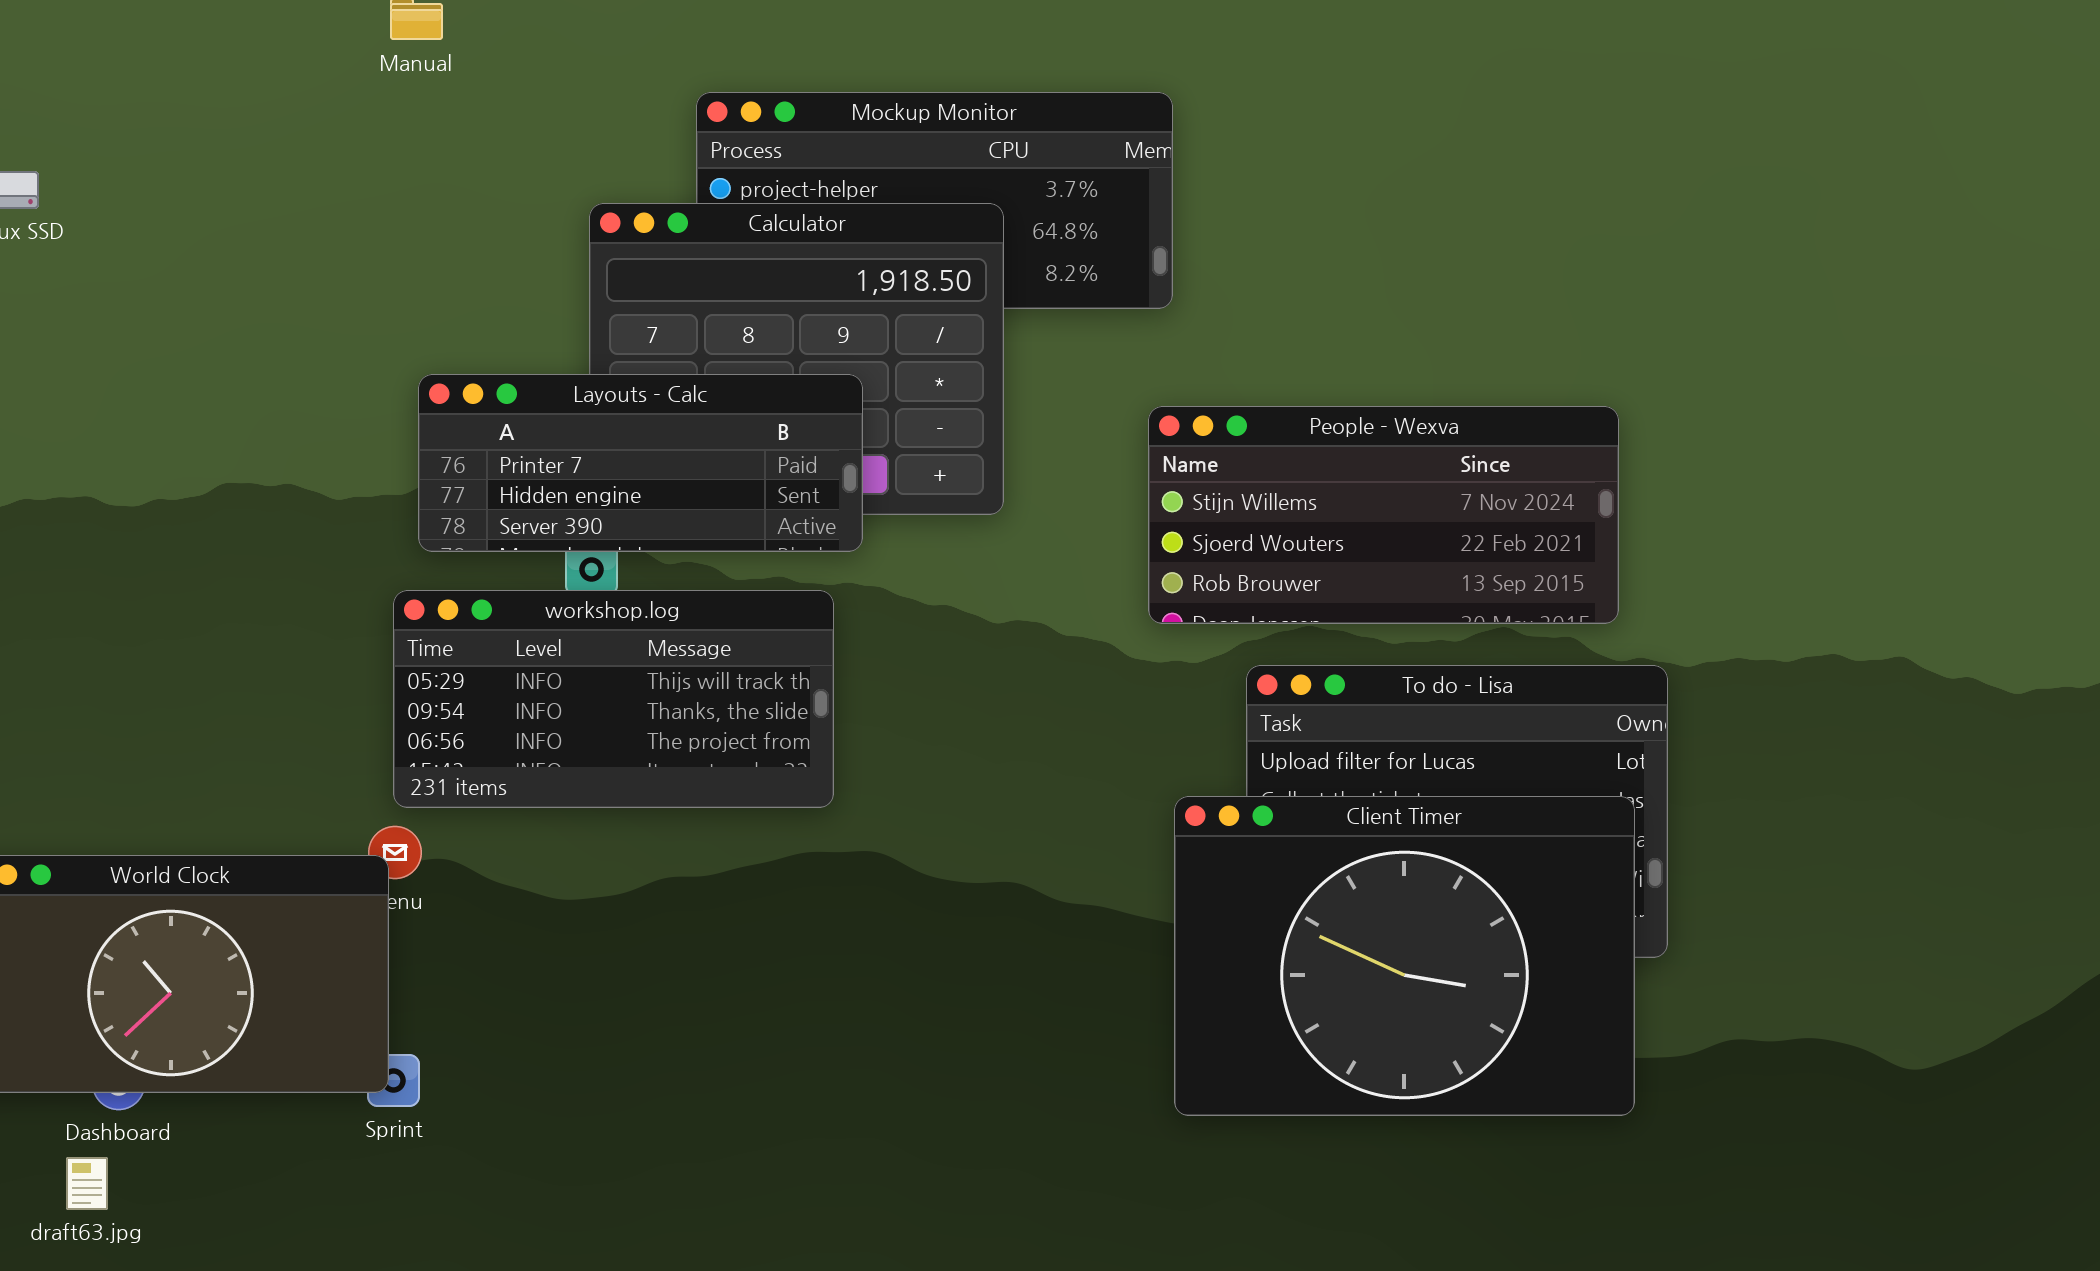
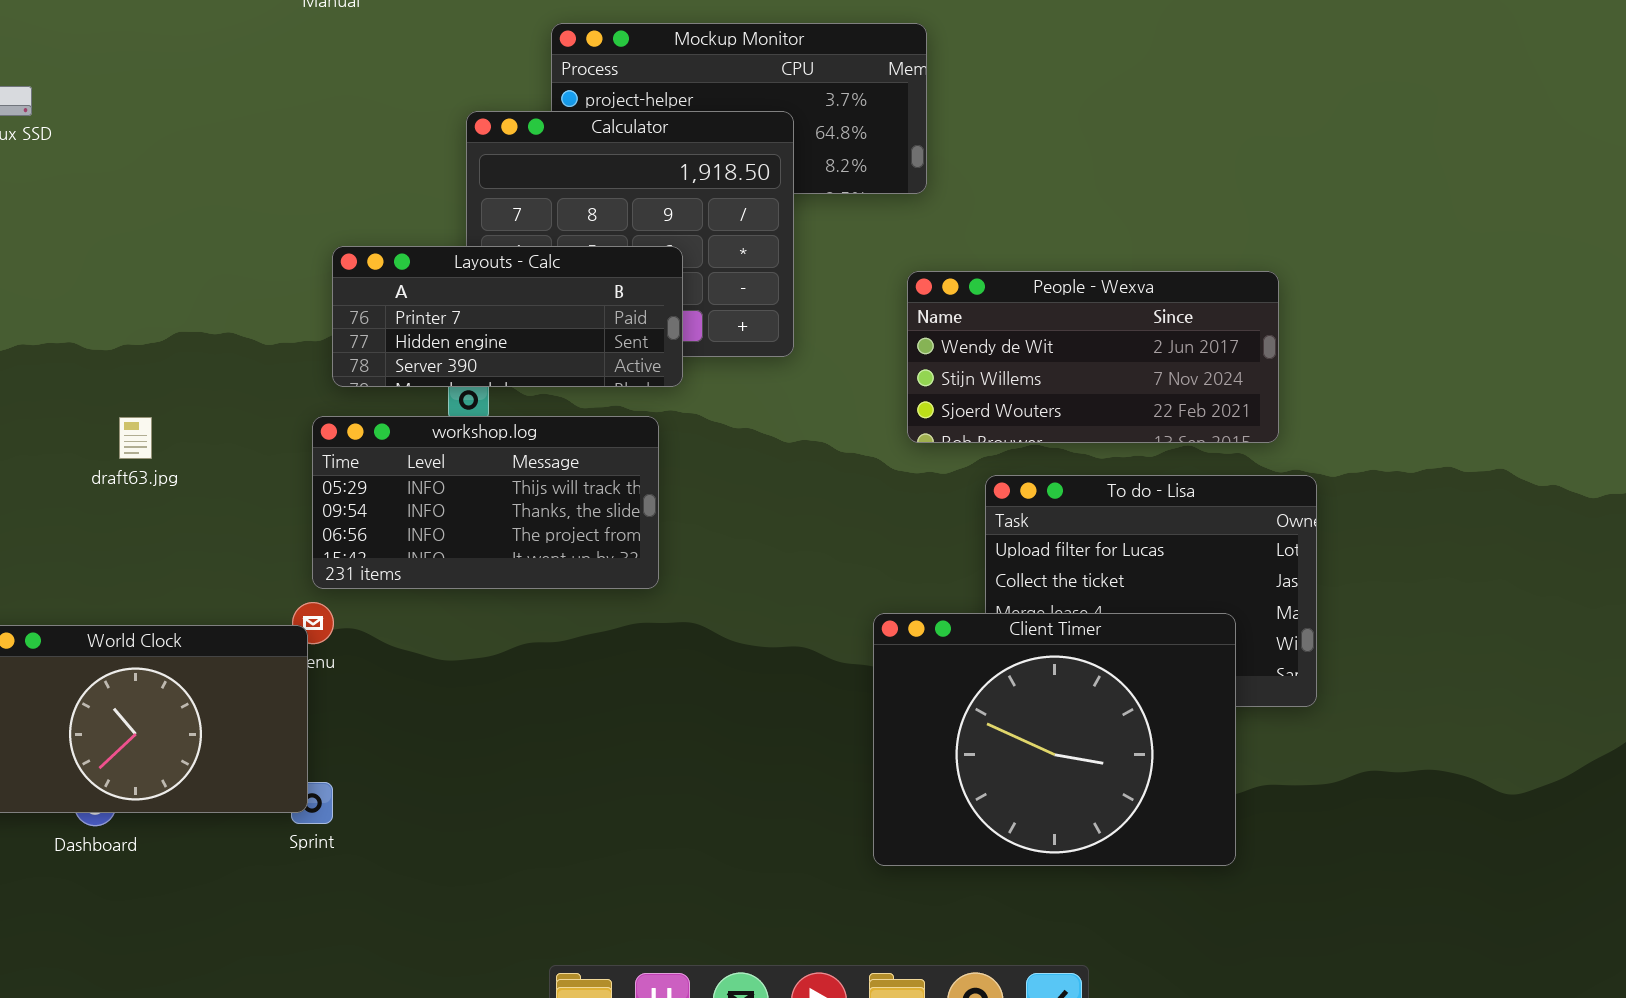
People - Wexva: [1148,406,1619,624] -> [907,271,1279,443], scrolled up 1 row
Client Timer: [1174,796,1635,1116] -> [873,613,1236,866], moved
draft63.jpg: [66,1157,108,1210] -> [119,417,152,459], moved

